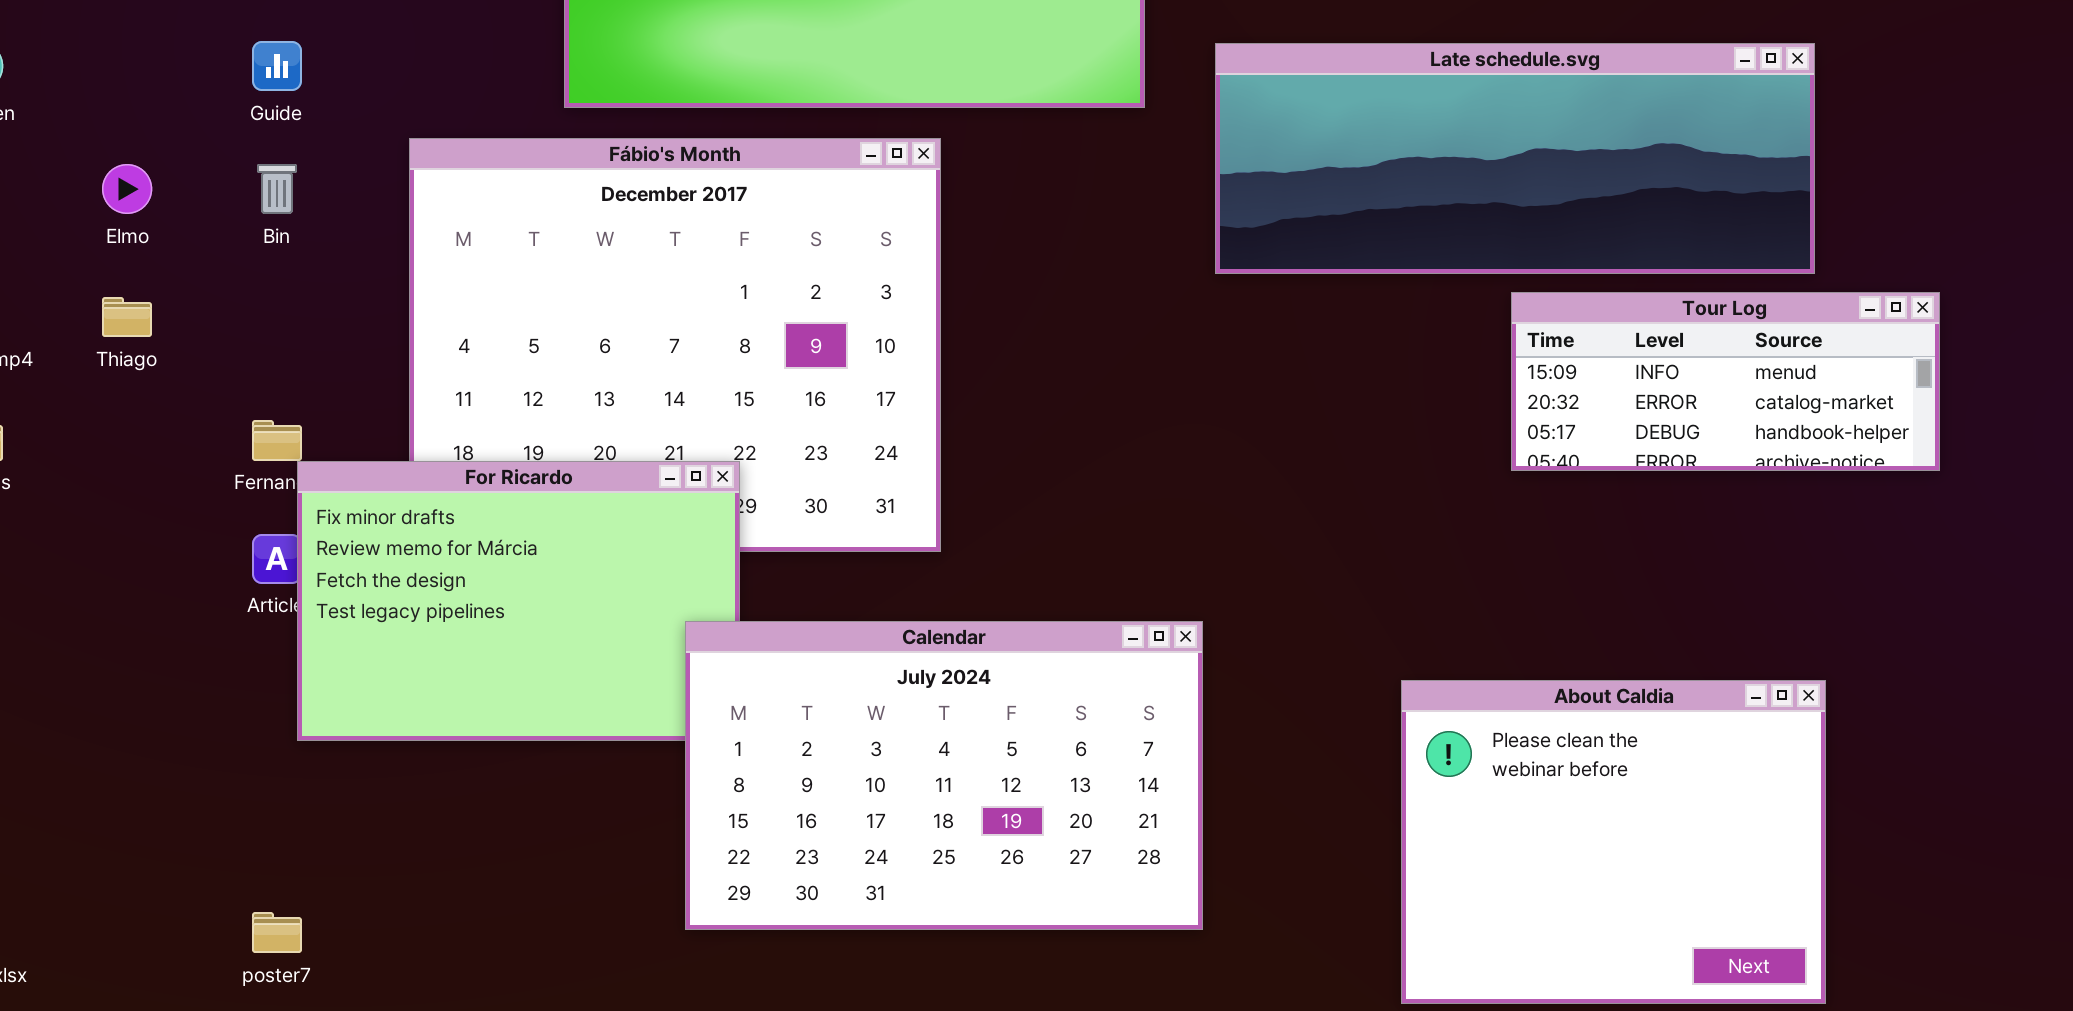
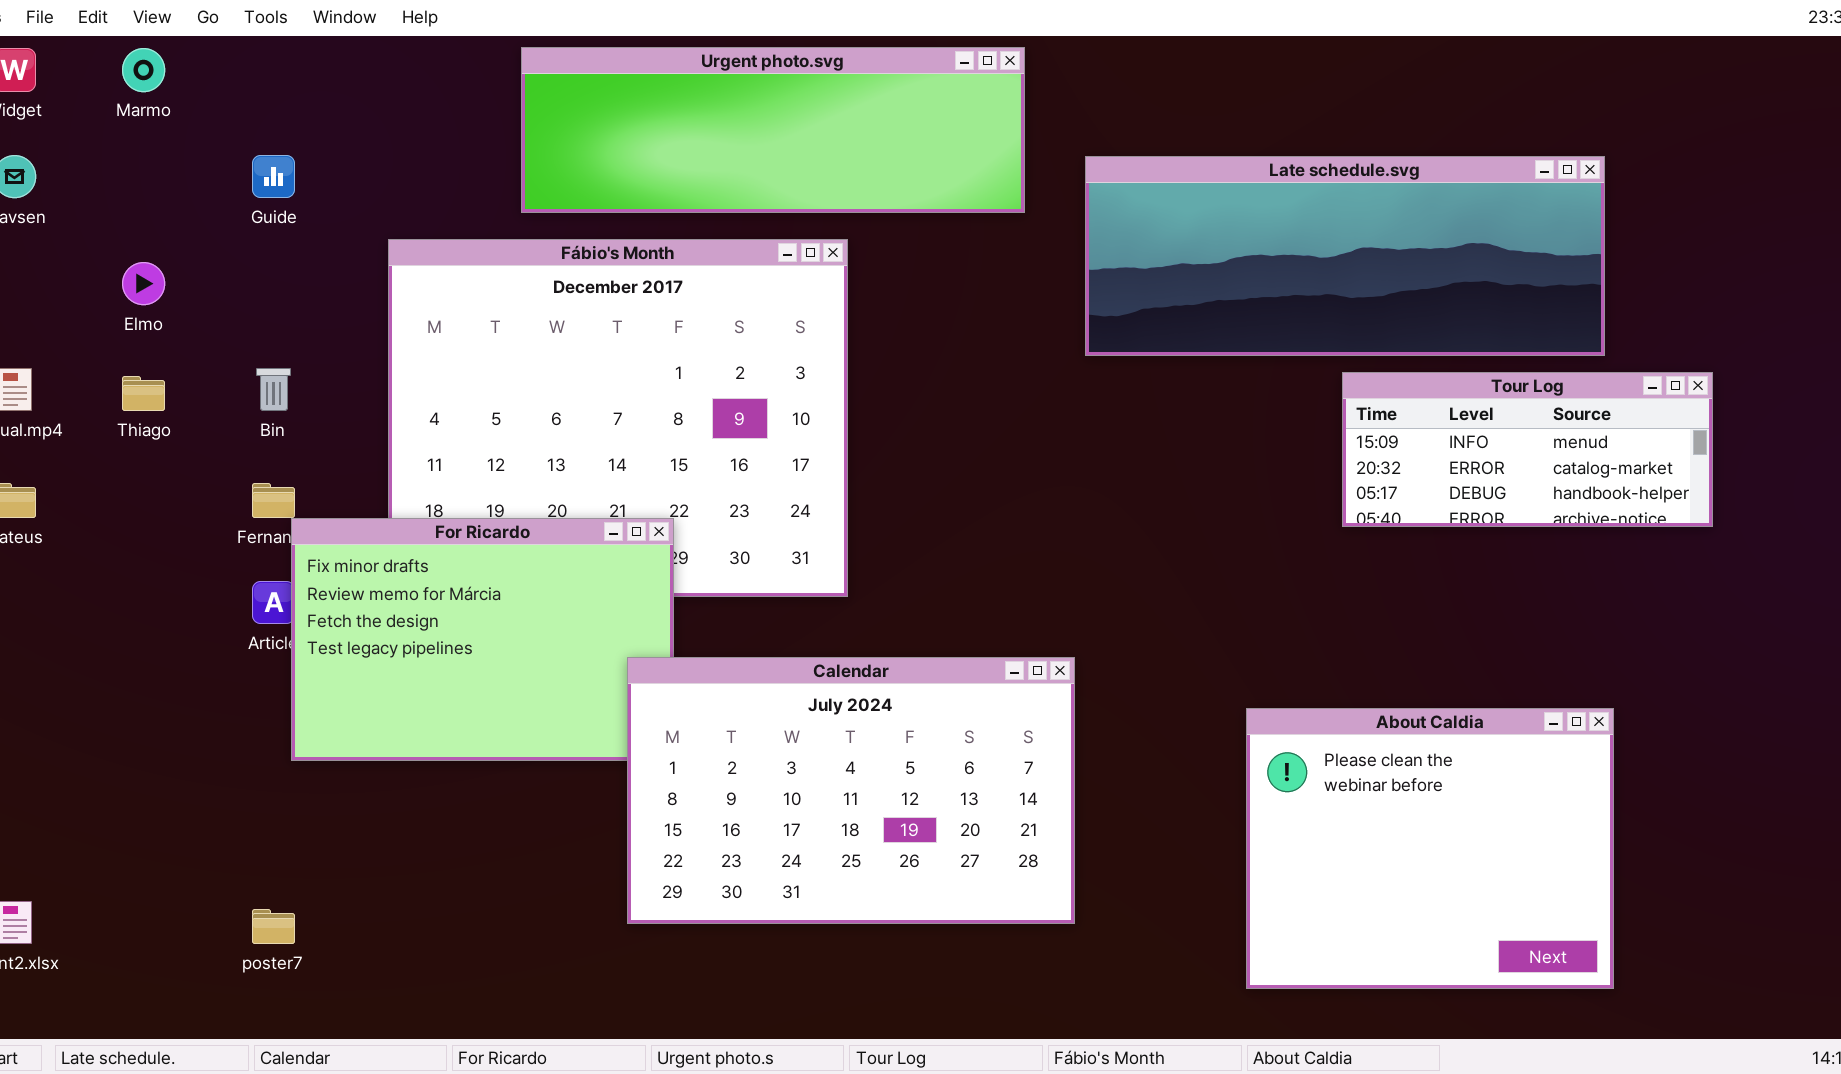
Bin: [257,164,297,214] -> [256,368,291,411], moved

